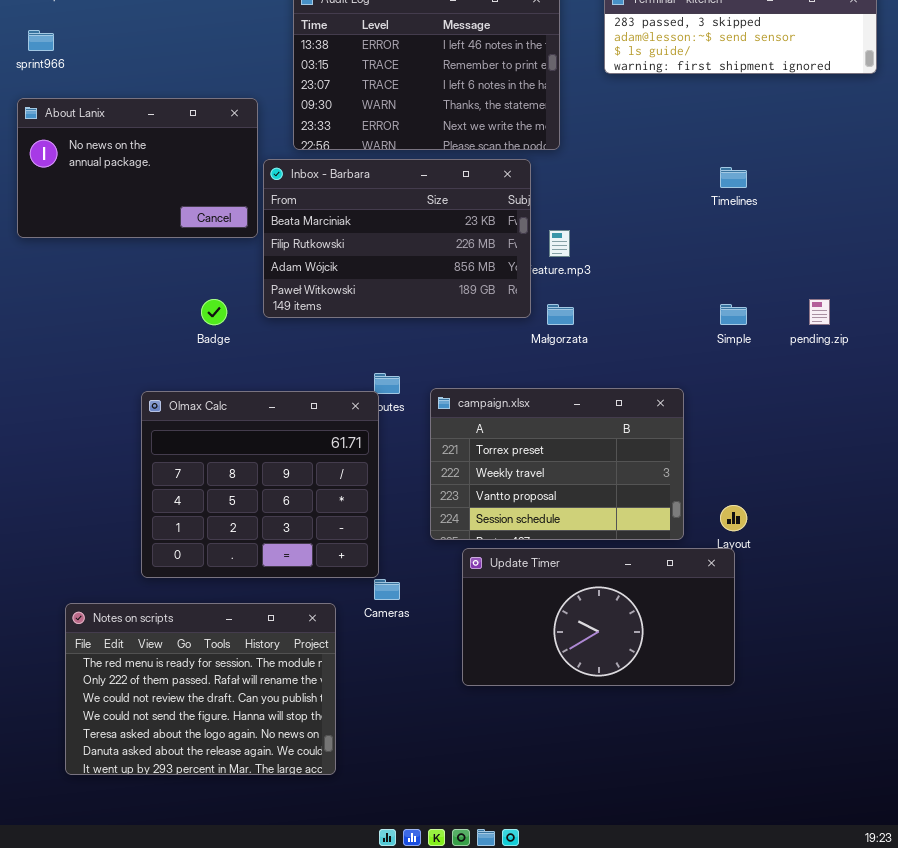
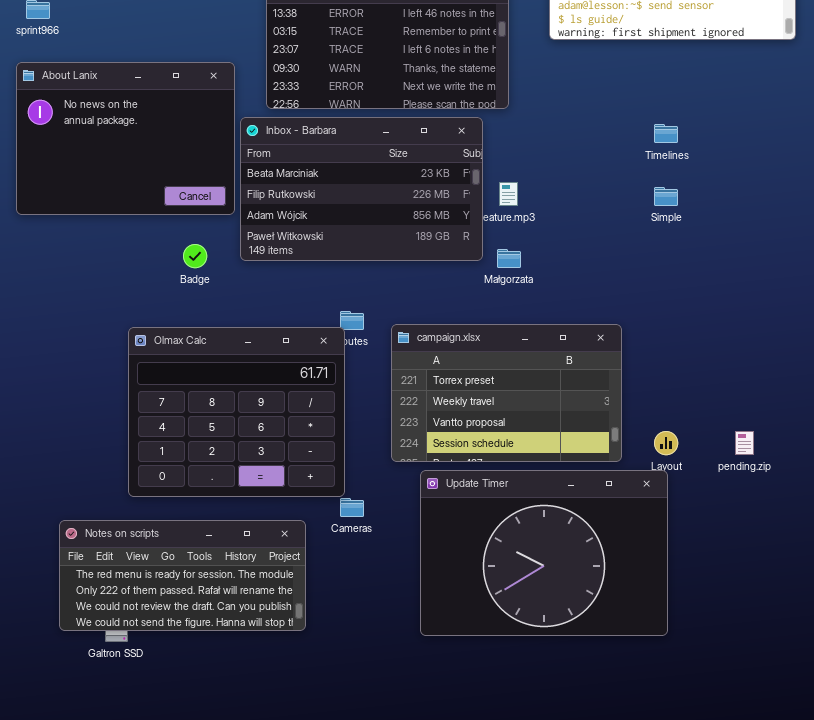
About Lanix: [17,98,258,238] -> [16,62,235,215], resized
pending.zip: [809,299,830,325] -> [735,431,754,455], moved
Simple: [720,304,747,325] -> [654,187,678,206], moved
Update Timer: [462,548,735,686] -> [420,470,668,636], resized
Notes on scripts: [65,603,336,775] -> [59,520,306,631], resized

